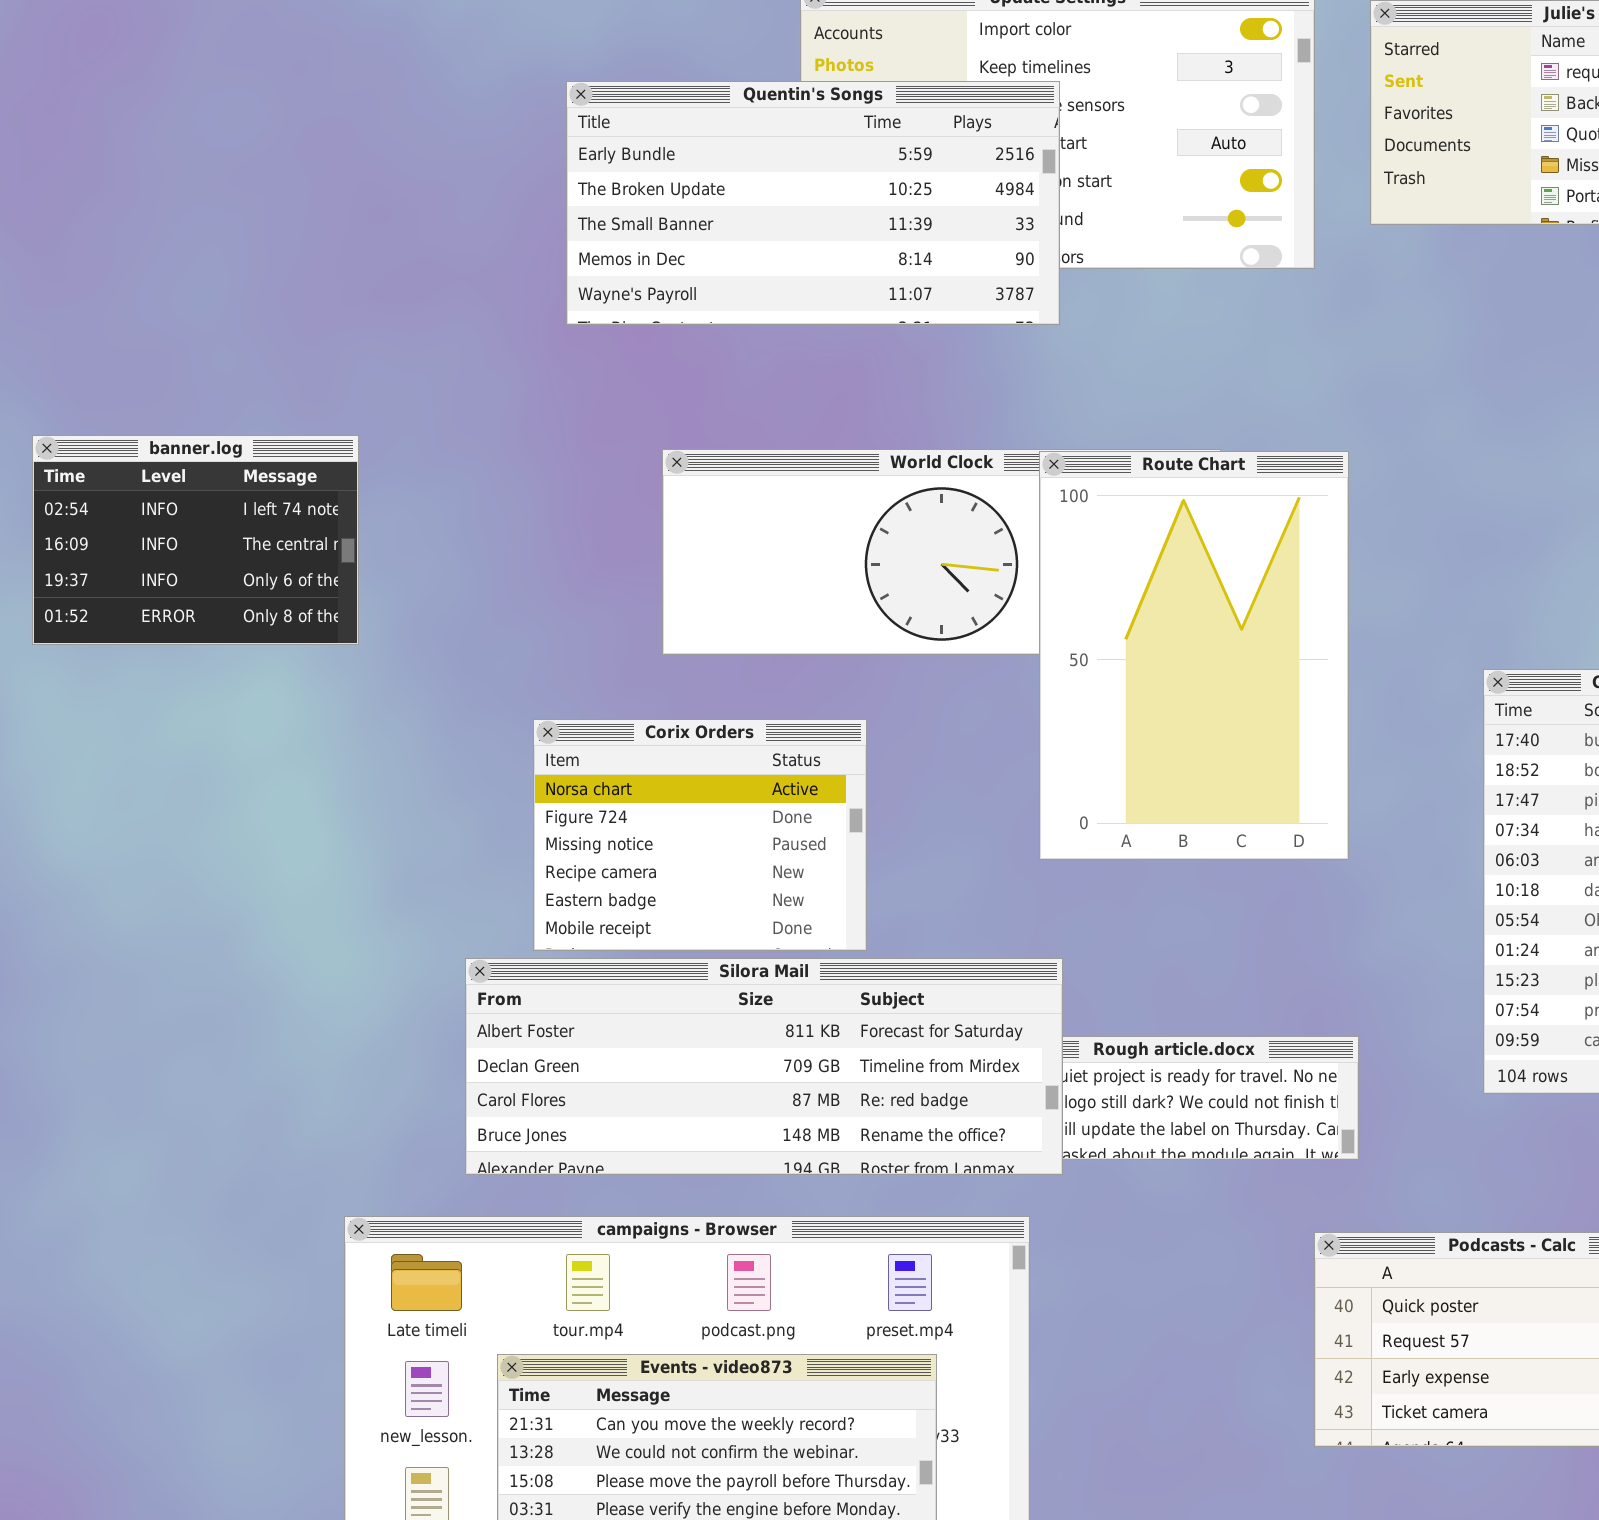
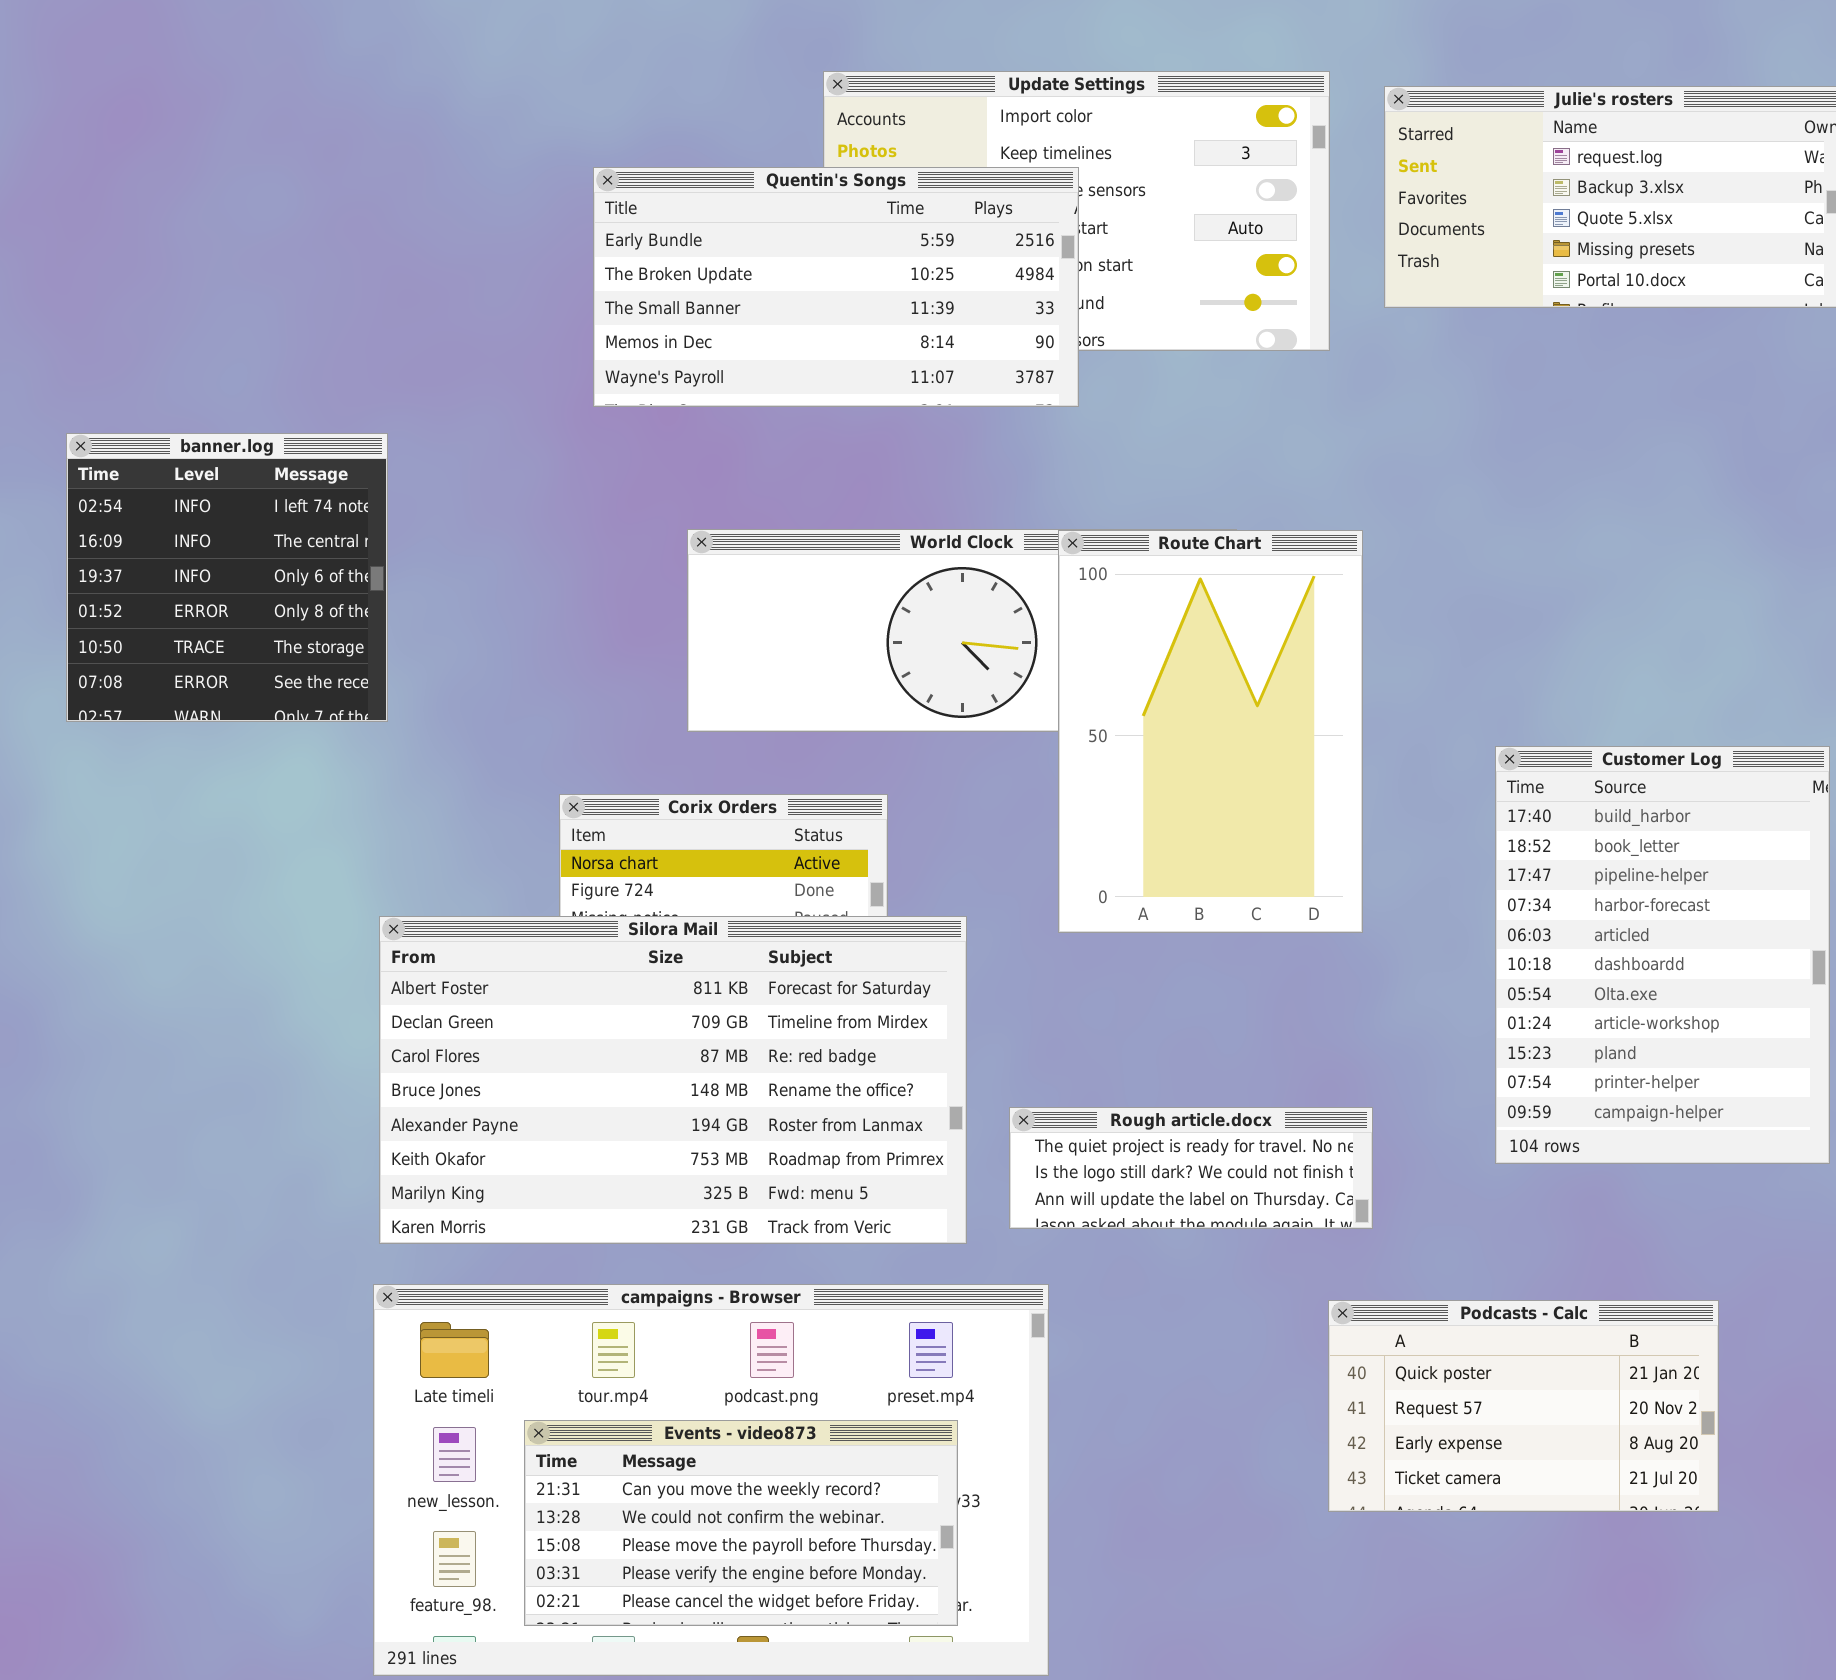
banner.log: [32,435,359,645] -> [66,433,388,722], resized
Silora Mail: [465,958,1063,1175] -> [379,916,967,1244], moved, resized

